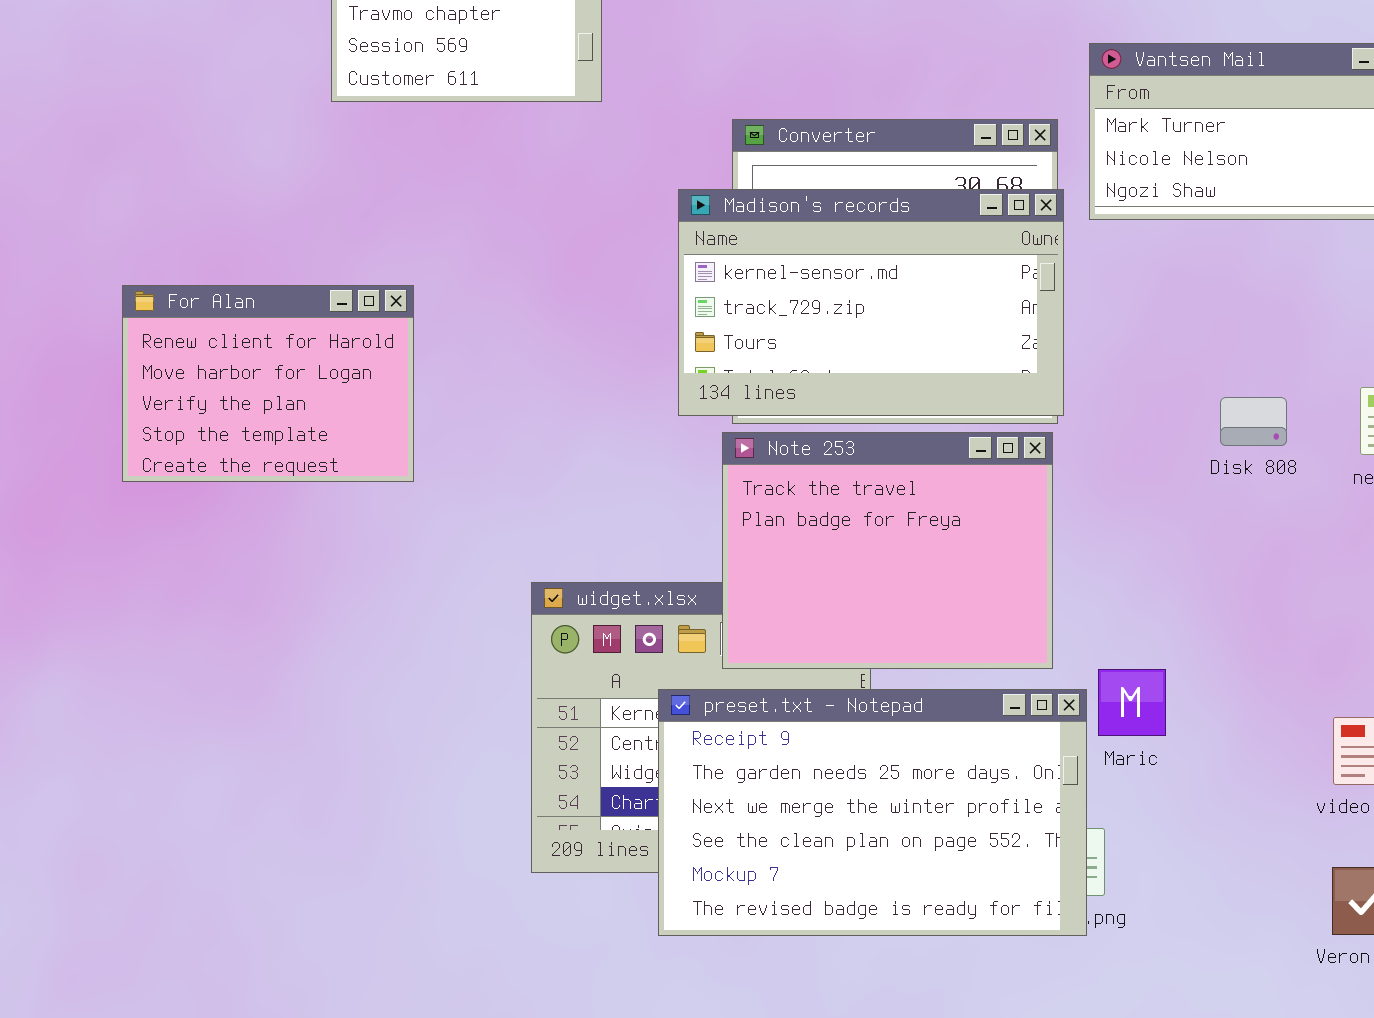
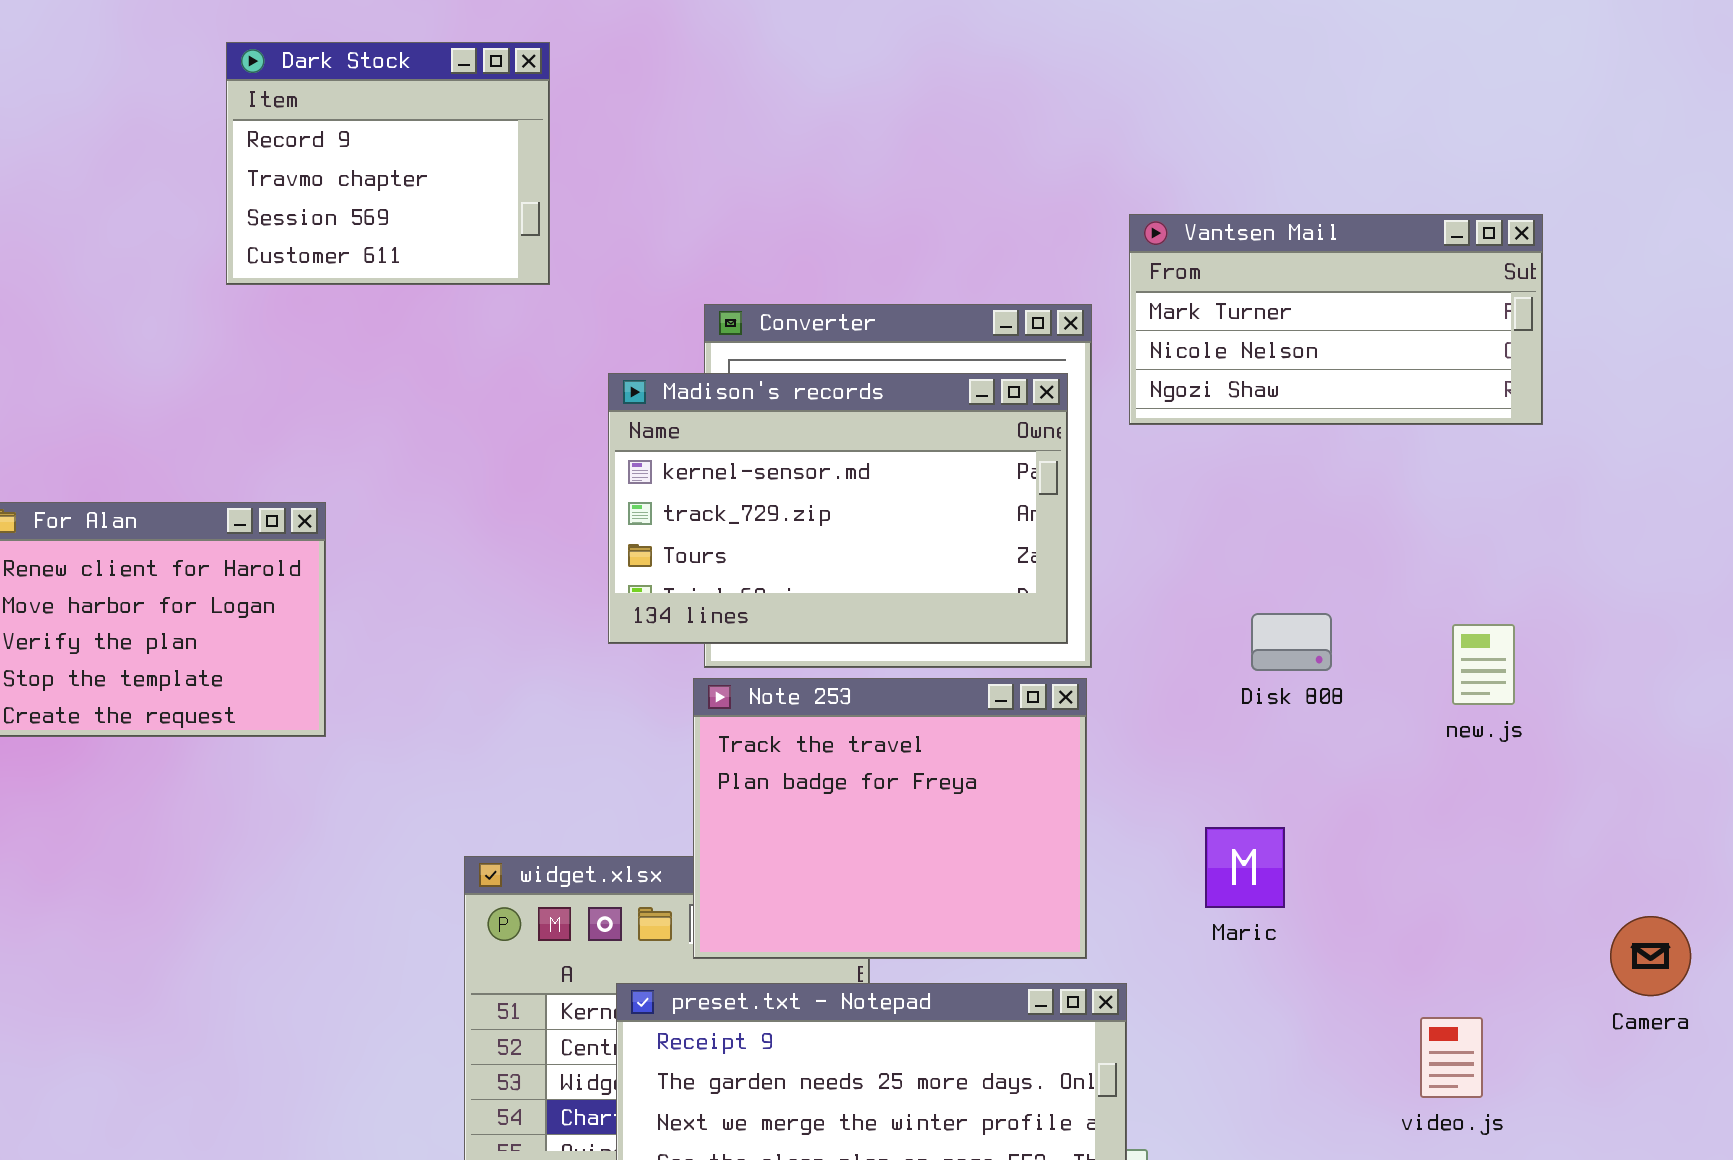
Madison's records: [678,189,1064,416] -> [608,373,1068,644], moved
Disk 808: [1220,397,1287,446] -> [1251,613,1332,671], moved
Maric: [1098,669,1166,736] -> [1205,827,1285,908], moved

